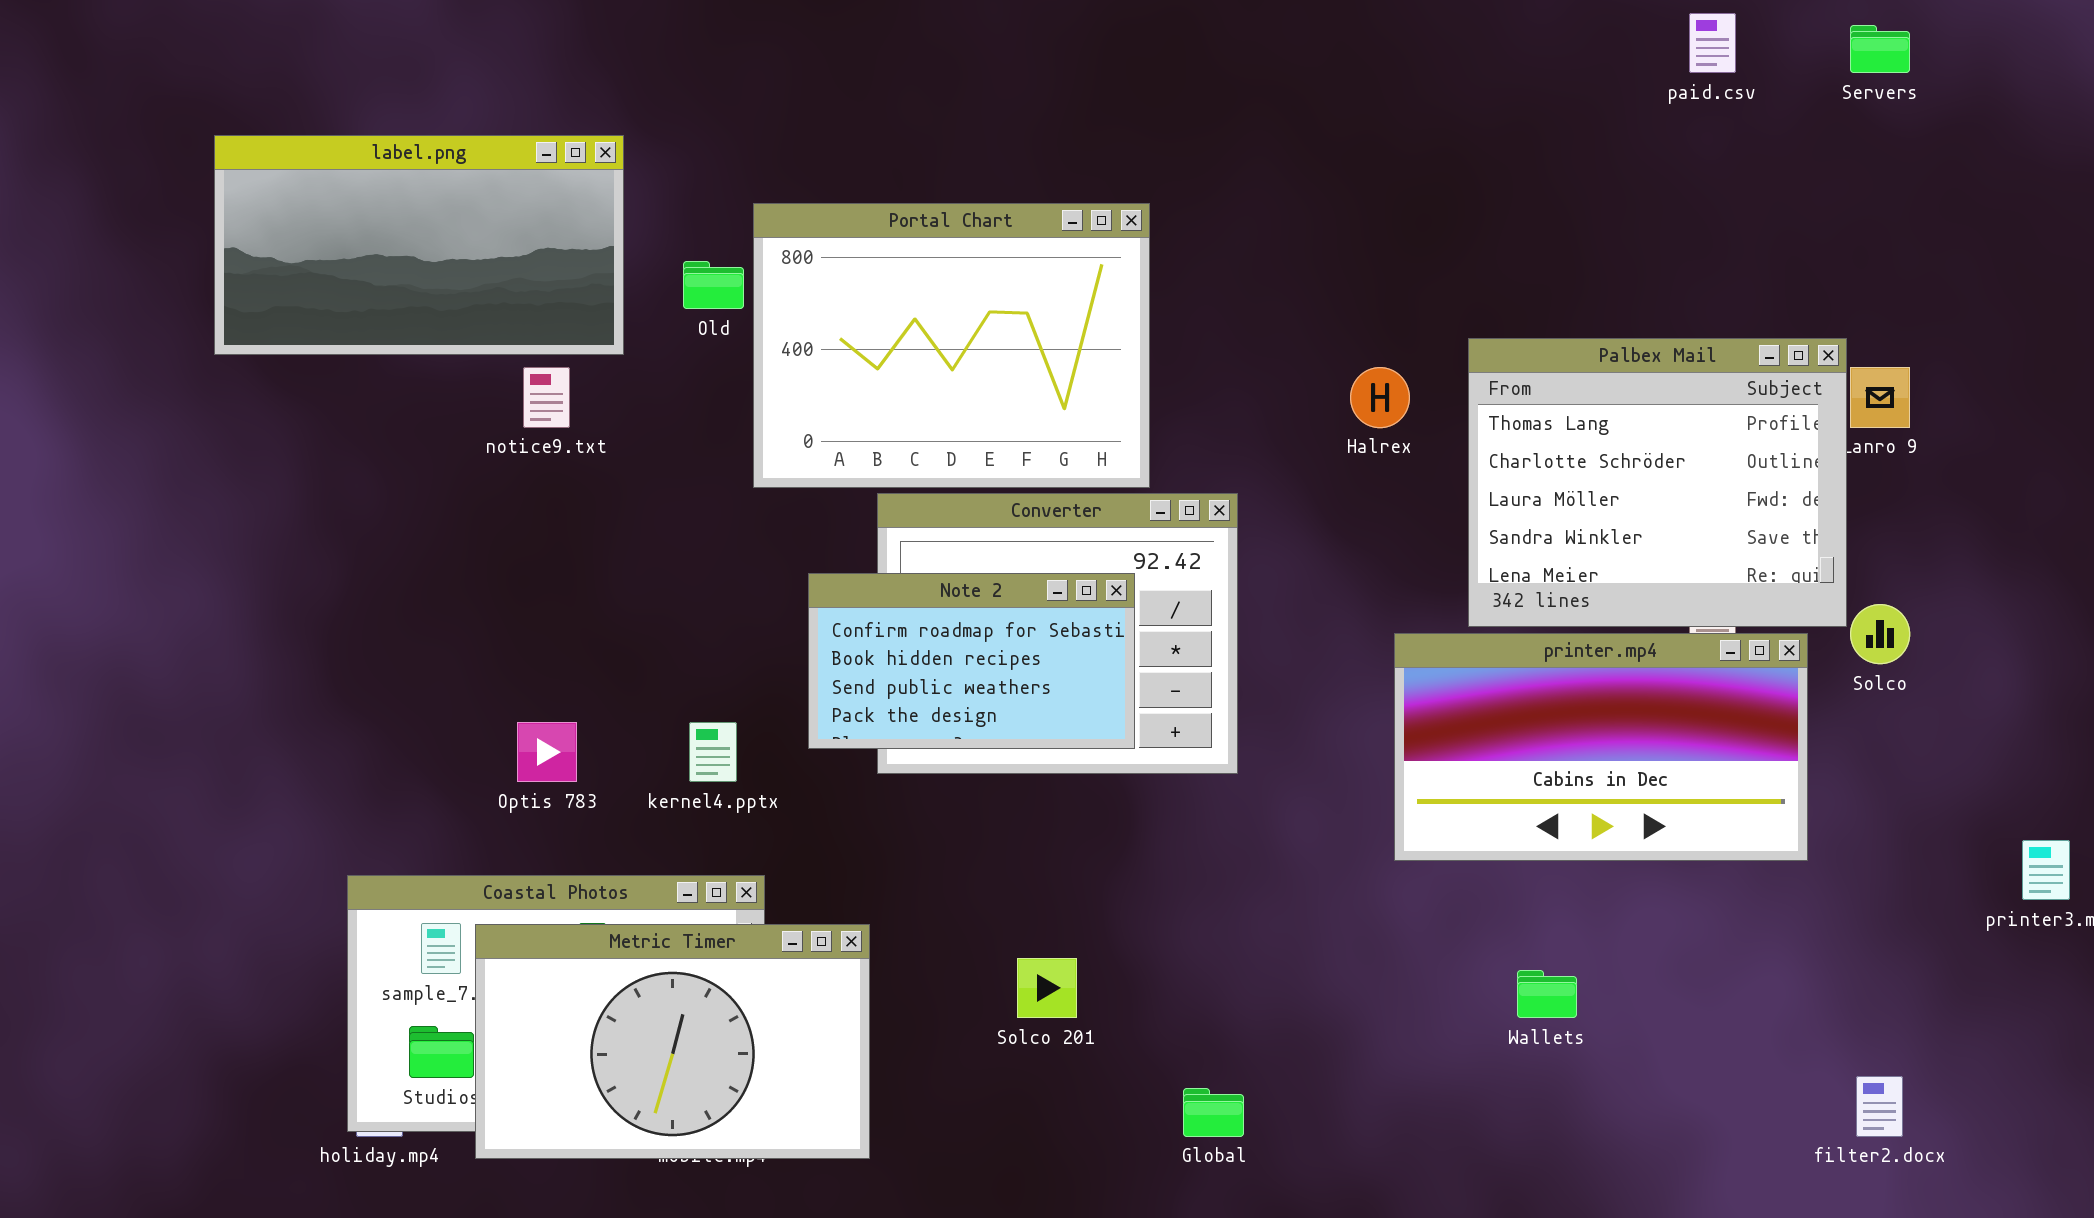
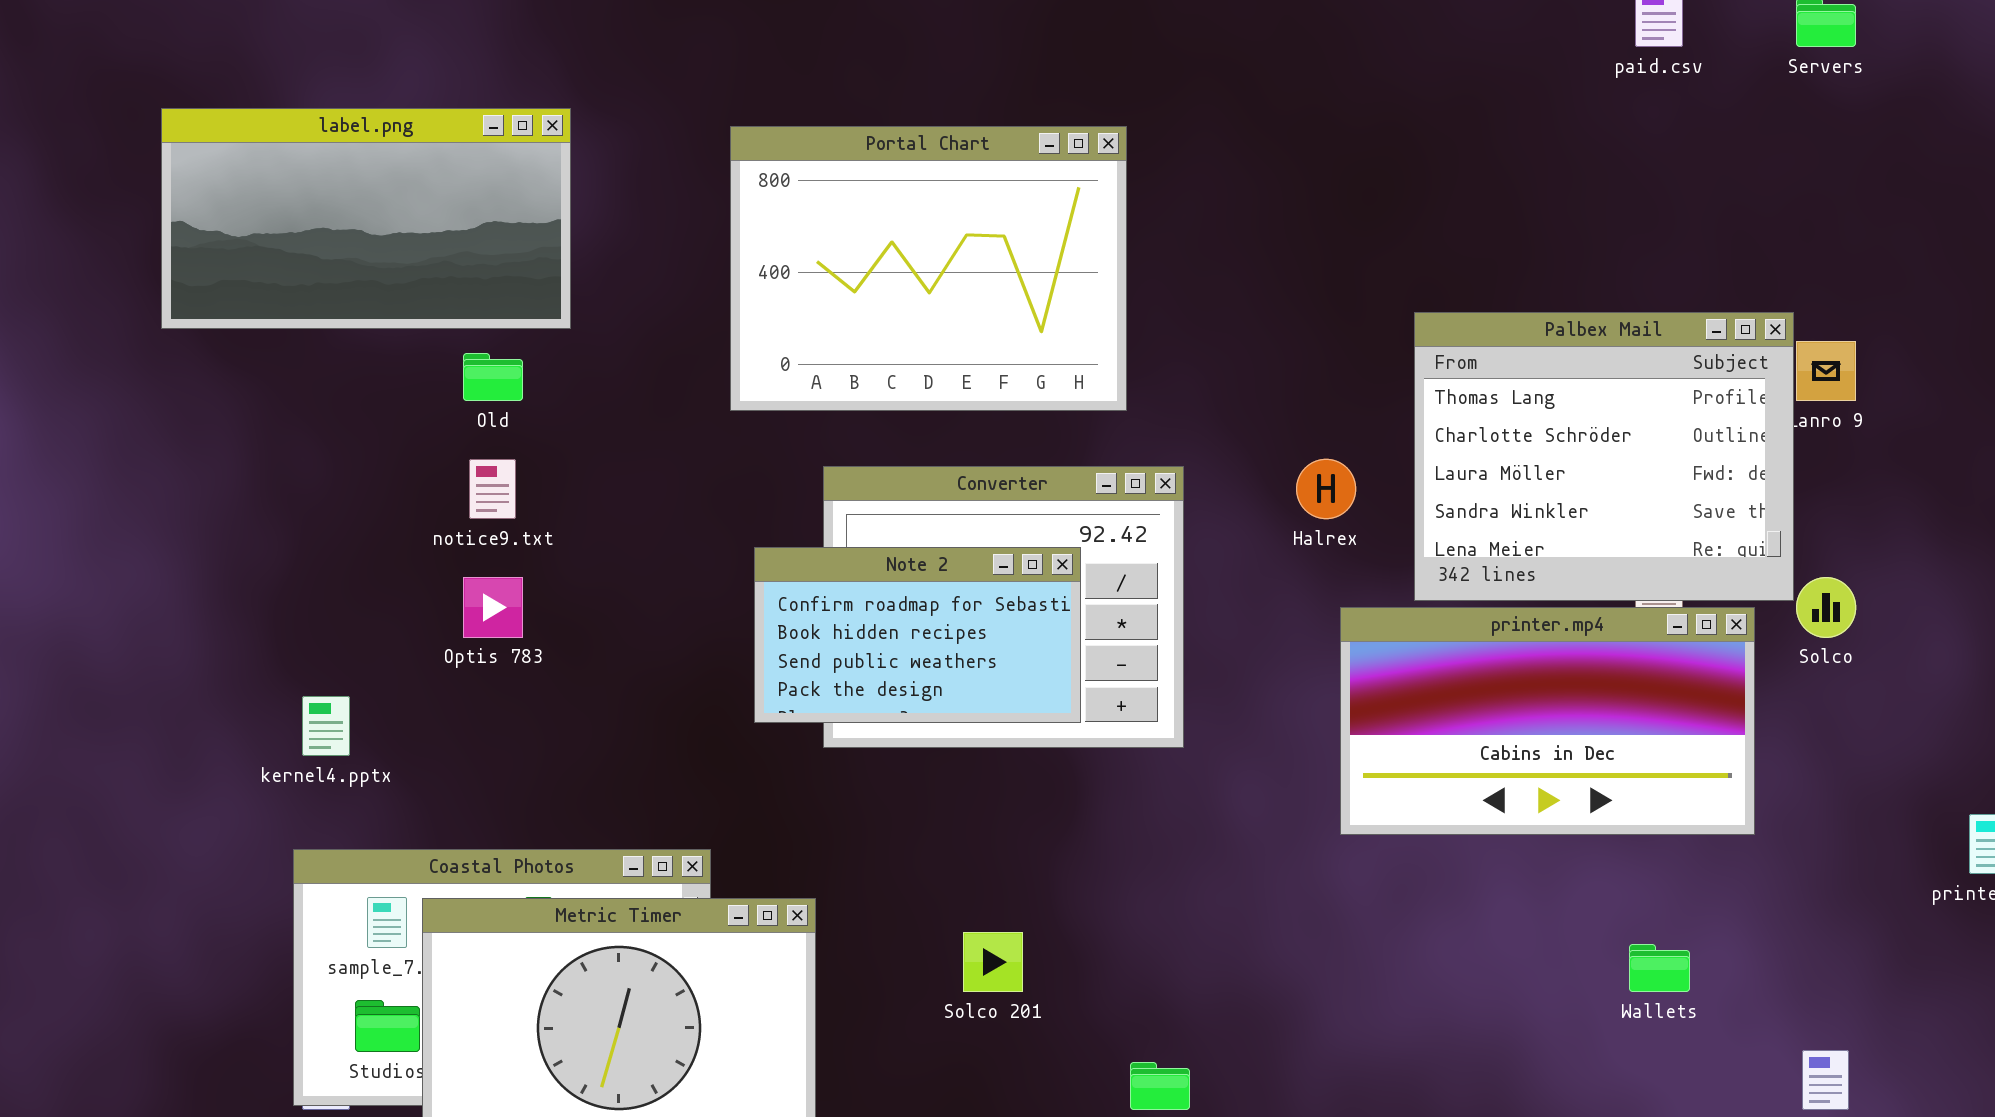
Portal Chart: [753,203,1150,488] -> [730,126,1127,411], moved
Old: [683,261,744,309] -> [463,353,523,401], moved
notice9.txt: [523,367,570,428] -> [469,459,516,519], moved
Halrex: [1350,367,1410,428] -> [1296,459,1356,519], moved
Optis 783: [517,722,577,782] -> [463,577,523,638], moved
kernel4.pptx: [689,722,737,782] -> [302,696,350,756], moved
Wallets: [1517,970,1577,1018] -> [1629,944,1690,992], moved

